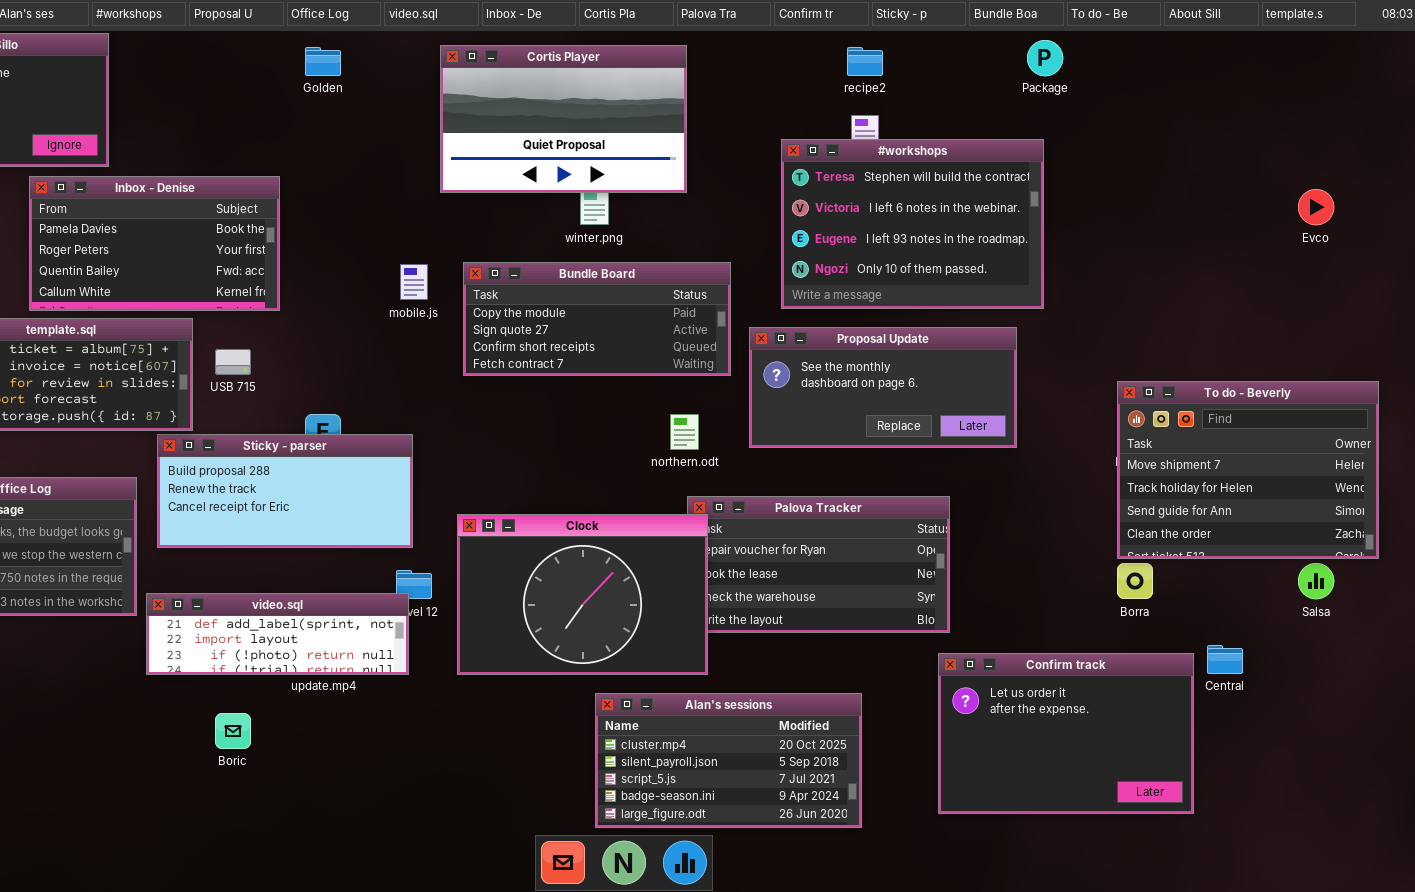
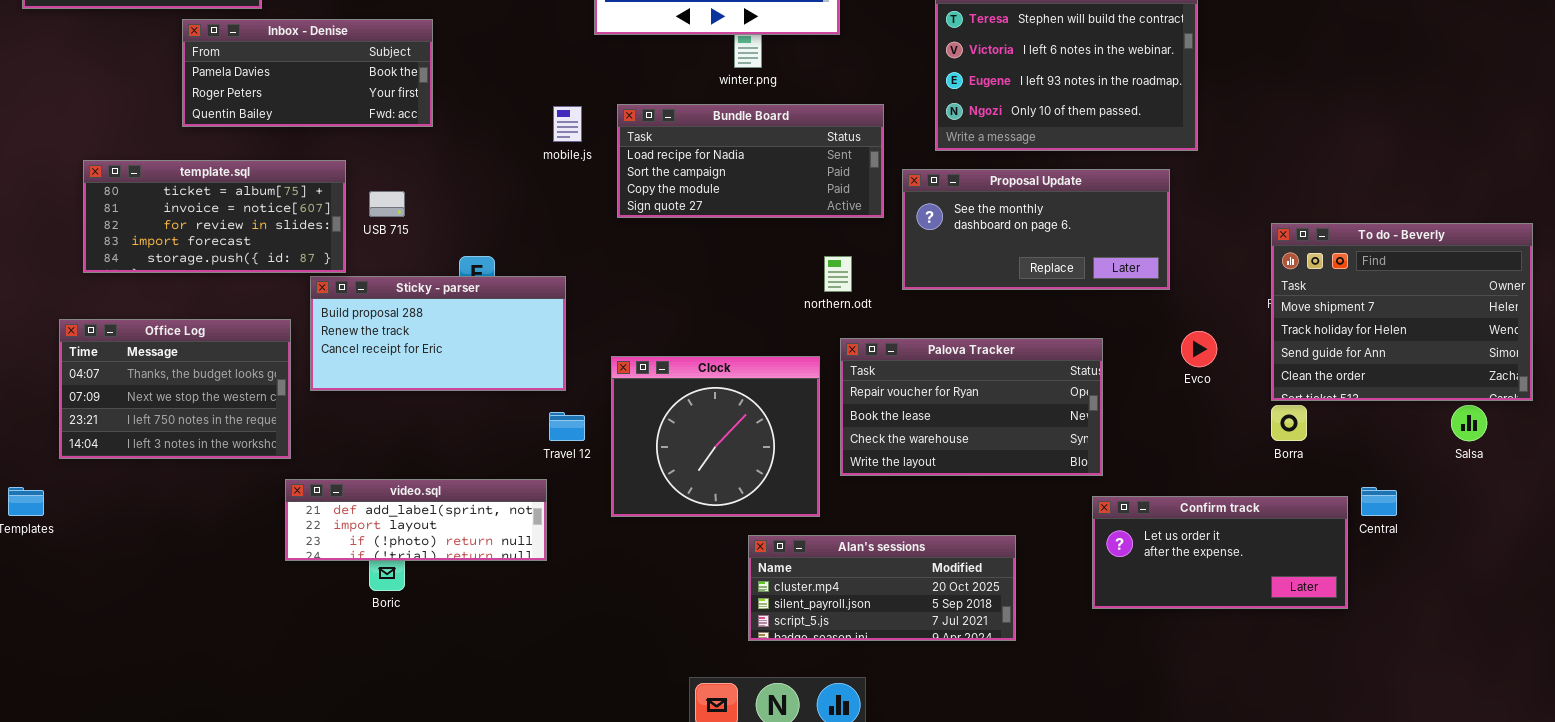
Inbox - Denise: [29,176,280,311] -> [182,19,433,127], resized
Evco: [1298,189,1334,225] -> [1181,331,1217,367], moved
Bundle Board: [463,262,731,376] -> [617,104,884,218], scrolled up 2 rows
Clock: [457,514,708,675] -> [611,356,820,517], resized
video.sql: [146,593,409,675] -> [285,479,547,561], moved
Confirm track: [938,653,1194,814] -> [1092,496,1348,609], resized
Alan's sessions: [595,693,862,828] -> [748,535,1016,641], resized

